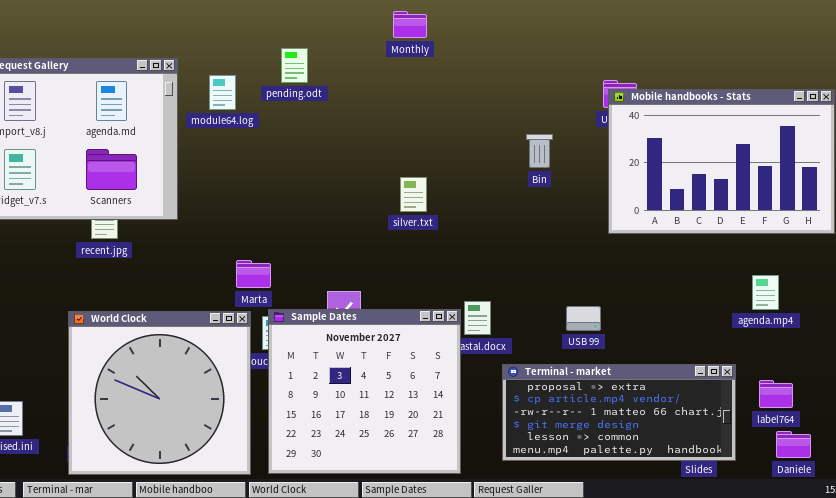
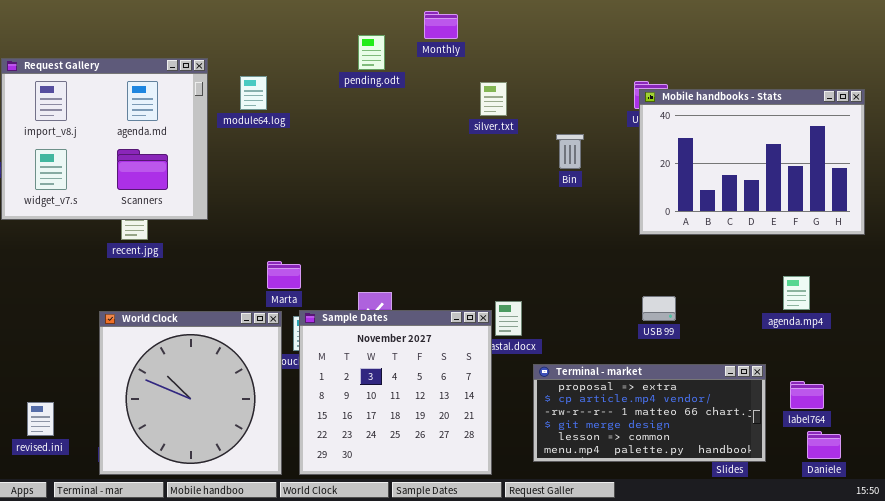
pending.odt: [281,48,308,83] -> [358,35,385,70], moved
silver.txt: [400,177,427,212] -> [480,82,507,116], moved
USB 99: [566,306,601,331] -> [642,296,676,321], moved

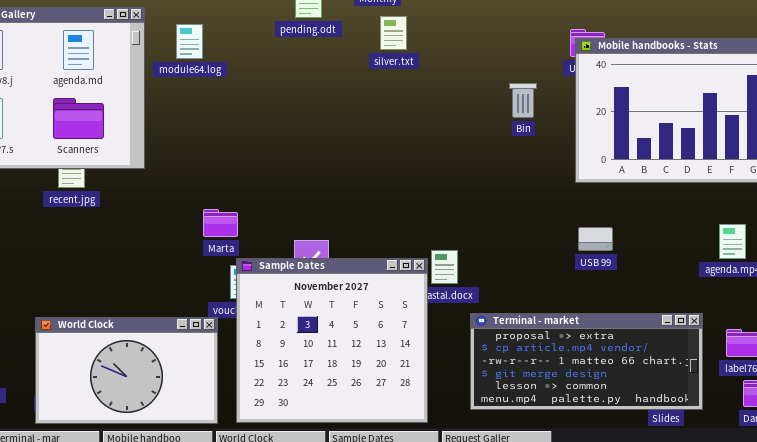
silver.txt: [480,82,507,116] -> [380,16,407,50], moved
Bin: [556,134,584,169] -> [509,83,537,118], moved
USB 99: [642,296,676,321] -> [578,227,613,251], moved
World Clock: [99,311,282,475] -> [35,317,218,424], resized

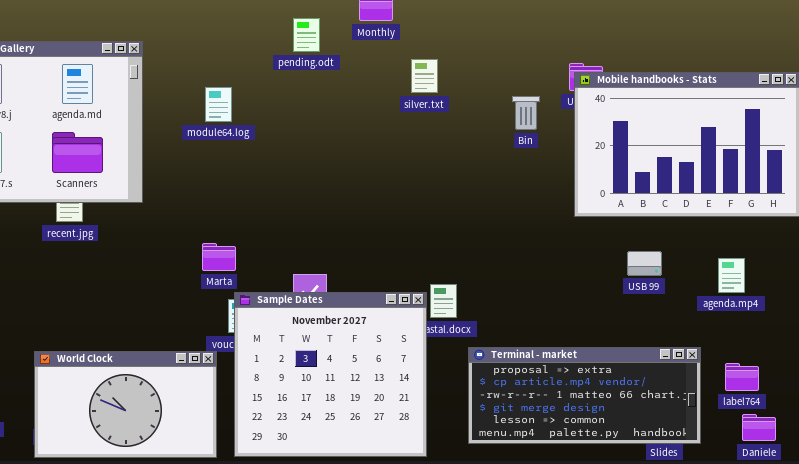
silver.txt: [380,16,407,50] -> [411,59,438,93], moved
module64.log: [176,24,203,59] -> [205,87,232,122], moved
Bin: [509,83,537,118] -> [512,96,540,130], moved
USB 99: [578,227,613,251] -> [627,251,662,276], moved

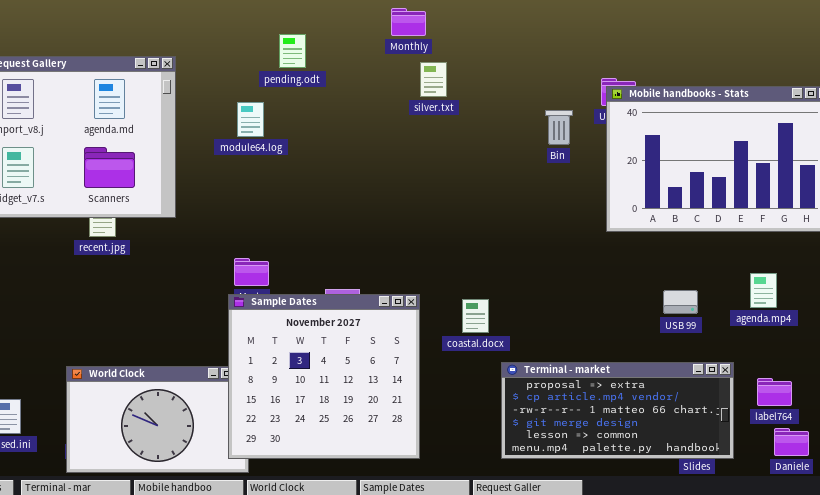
pending.odt: [293,18,320,52] -> [279,34,306,68], moved
silver.txt: [411,59,438,93] -> [420,62,447,97], moved
USB 99: [627,251,662,276] -> [663,290,698,314], moved
Sample Dates: [234,292,427,457] -> [228,294,420,459], moved

